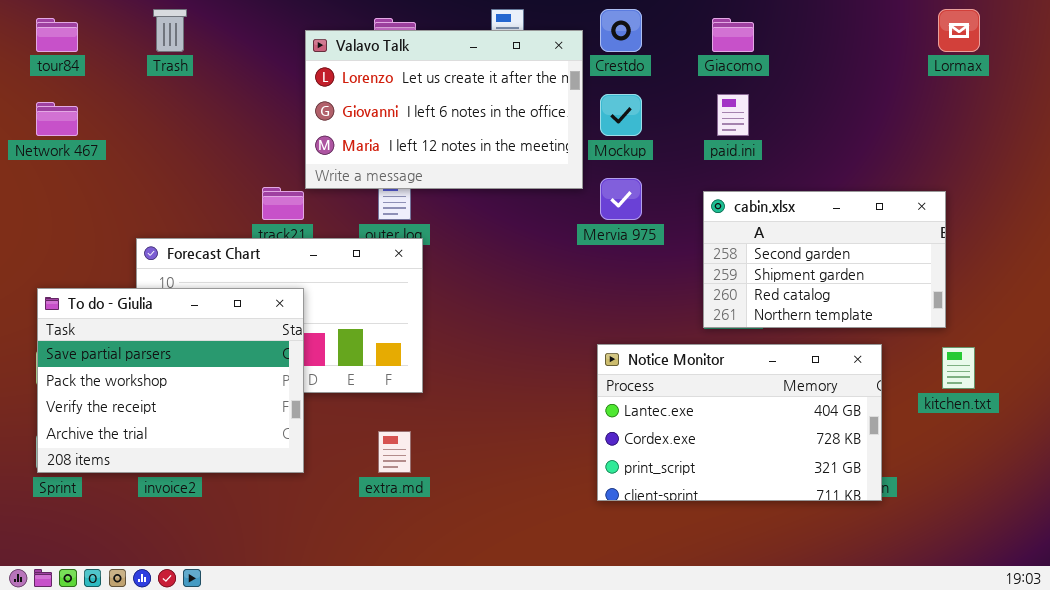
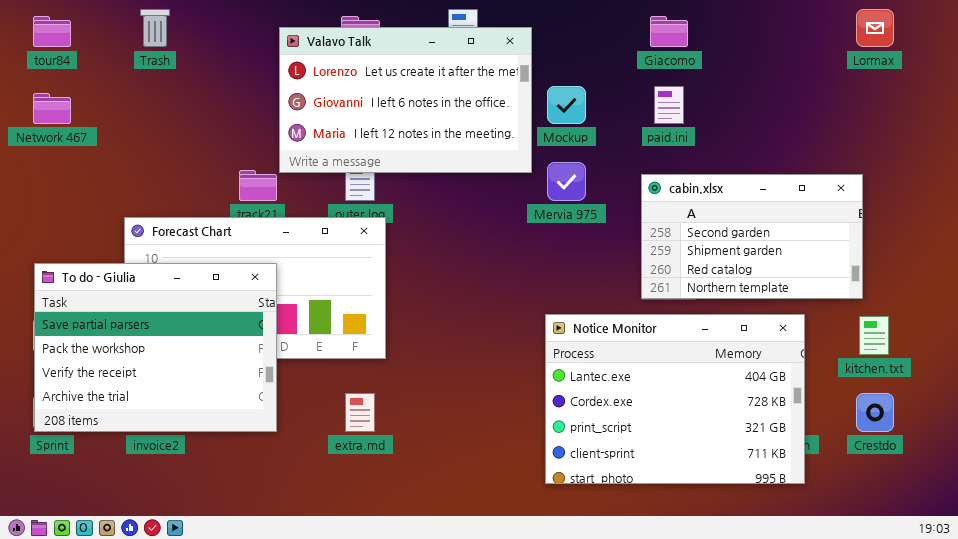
Crestdo: [600,9,642,52] -> [856,393,894,432], moved
Notice Monitor: [597,344,882,501] -> [545,314,805,484], resized

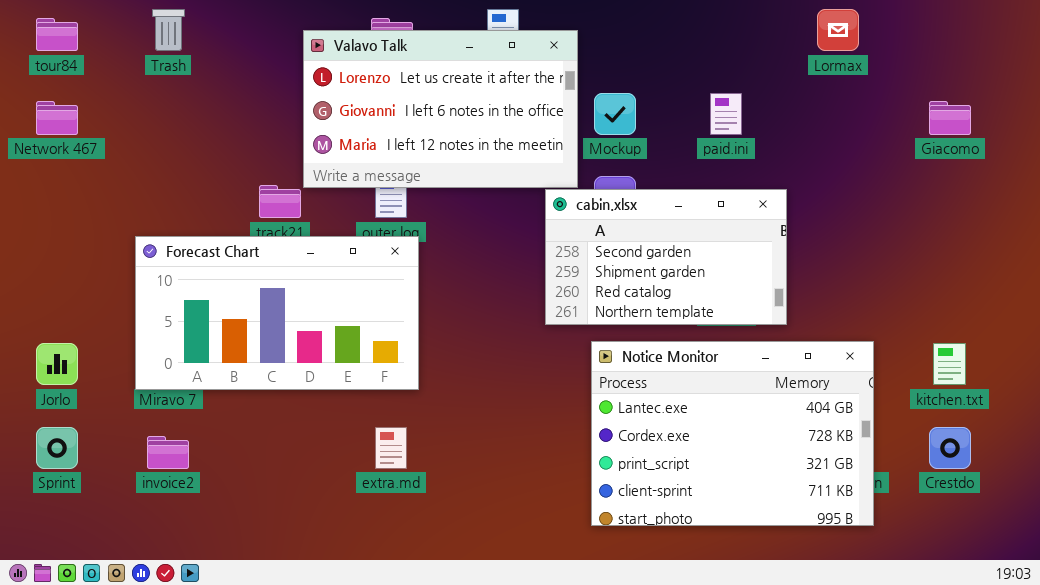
Lormax: [856,9,894,47] -> [817,9,859,51], moved
Giacomo: [650,16,688,47] -> [929,101,971,135], moved
cabin.xlsx: [641,174,863,299] -> [545,189,787,325], moved
To do - Giulia: [34,263,277,432] -> none, closed

